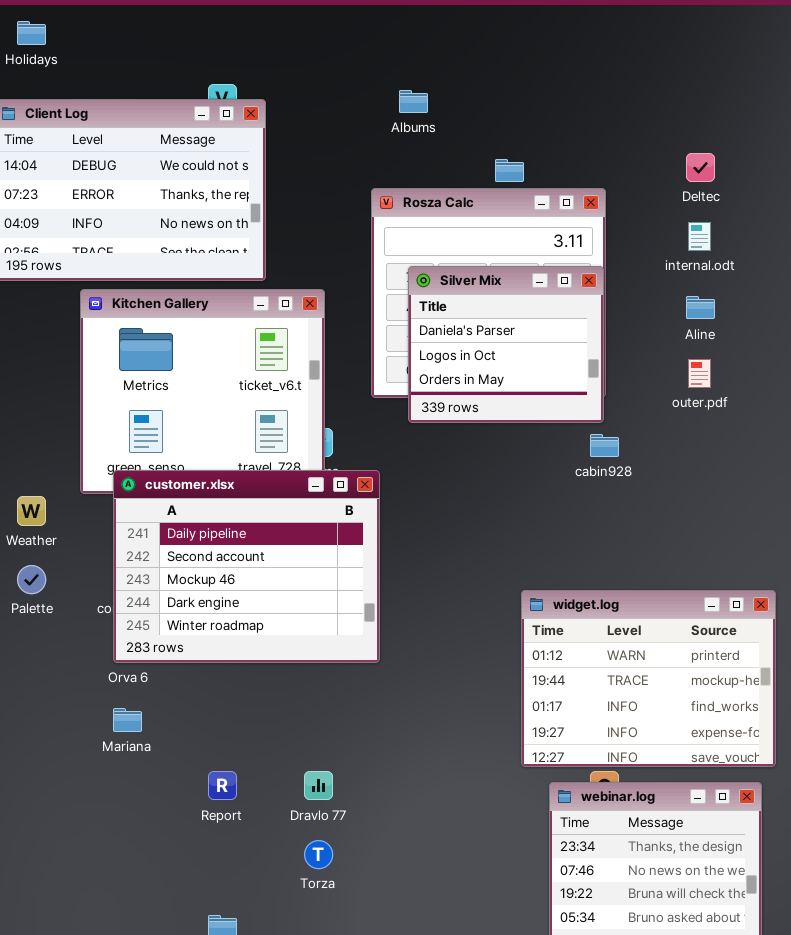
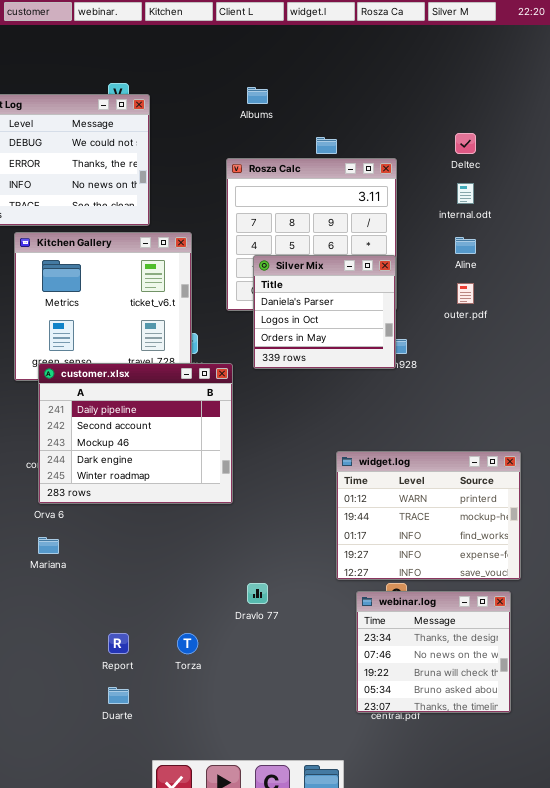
Silver Mix: [408,266,604,423] -> [253,255,396,369], moved
Report: [208,771,237,800] -> [108,633,129,654], moved
Dravlo 77: [304,771,333,800] -> [247,583,268,604], moved

